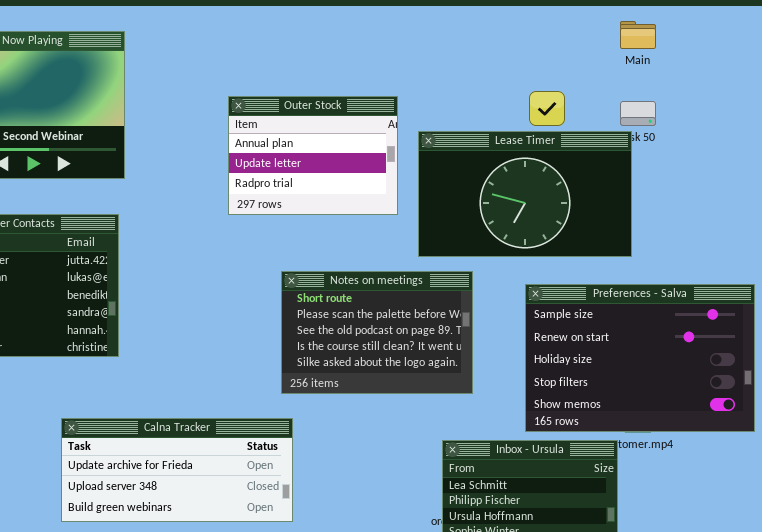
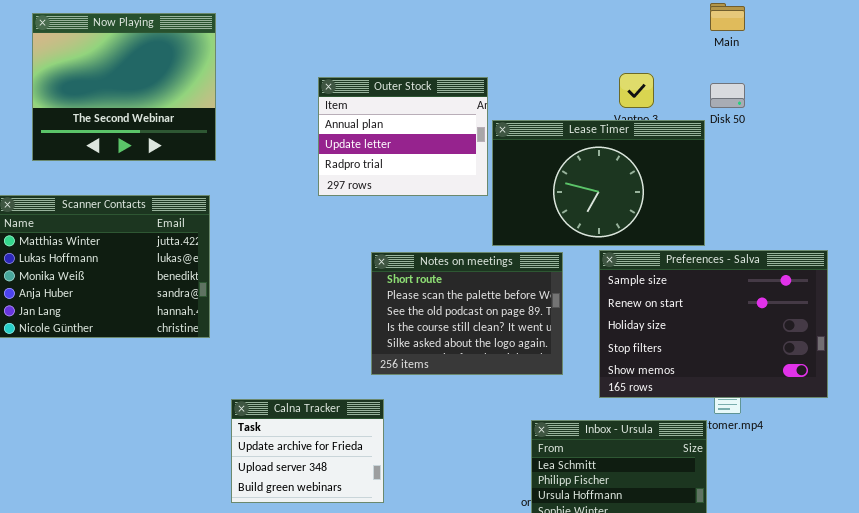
Lease Timer: [418,131,632,257] -> [492,120,705,246], moved
Preferences - Salva: [525,284,755,432] -> [599,250,828,398], moved
Calna Tracker: [61,418,293,522] -> [231,399,384,503], resized

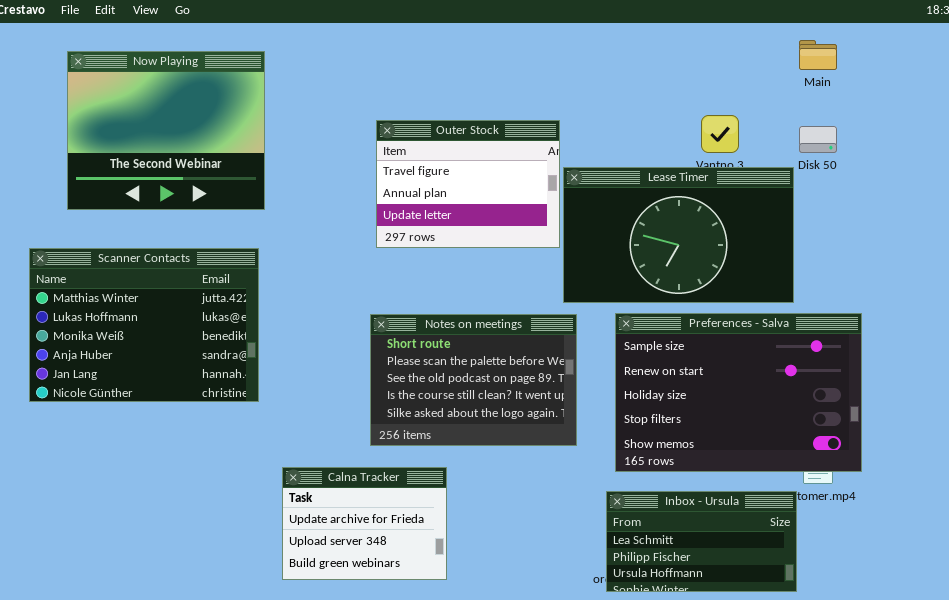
Outer Stock: [318,77,488,196] -> [376,120,560,248], scrolled up 1 row
Preferences - Salva: [599,250,828,398] -> [615,313,862,472], moved
Notes on meetings: [371,252,563,375] -> [370,314,577,446], moved

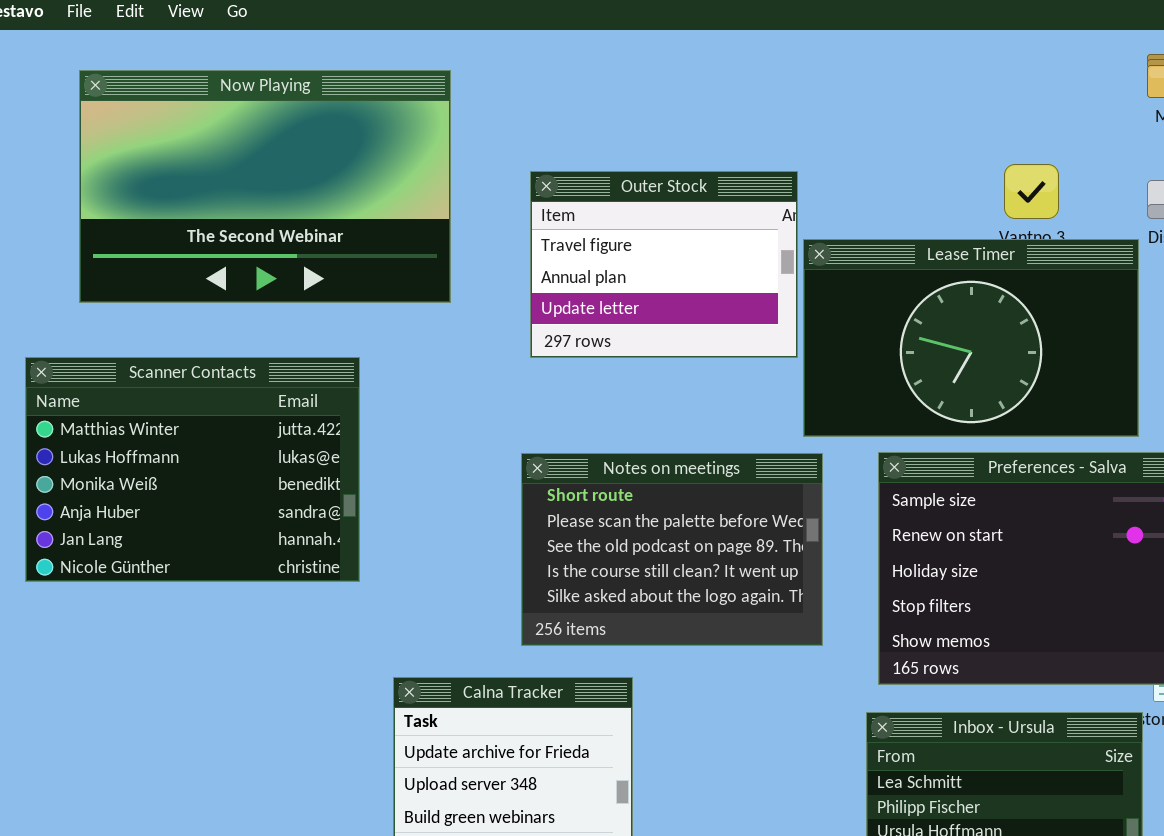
Now Playing: [67,51,265,210] -> [79,70,451,303], resized

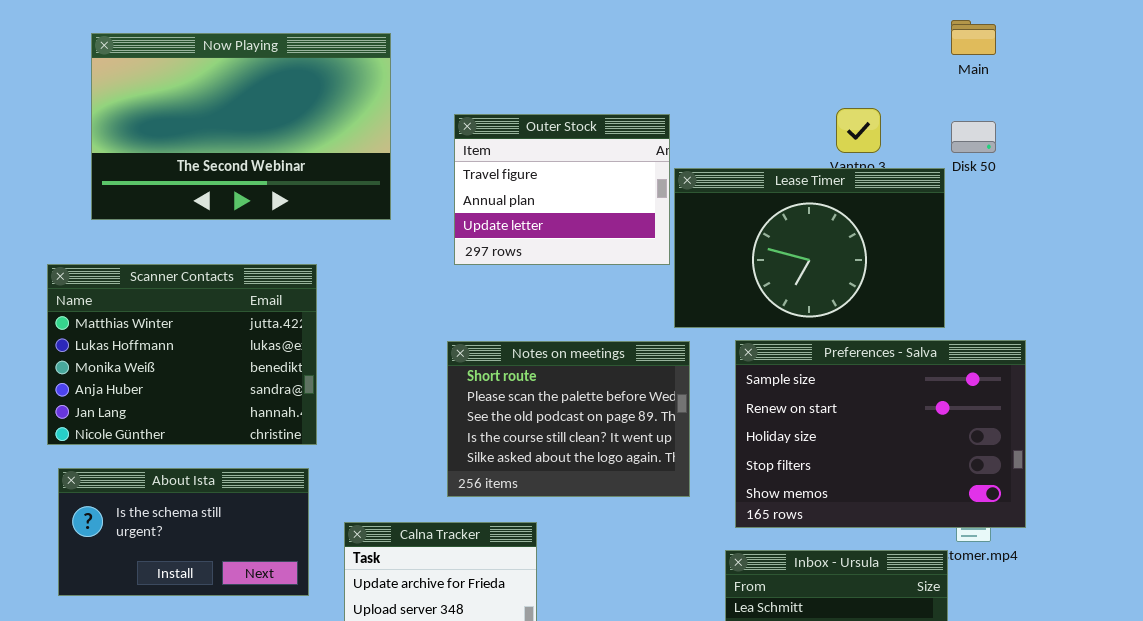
About Ista: none -> [58,468,309,596], opened

